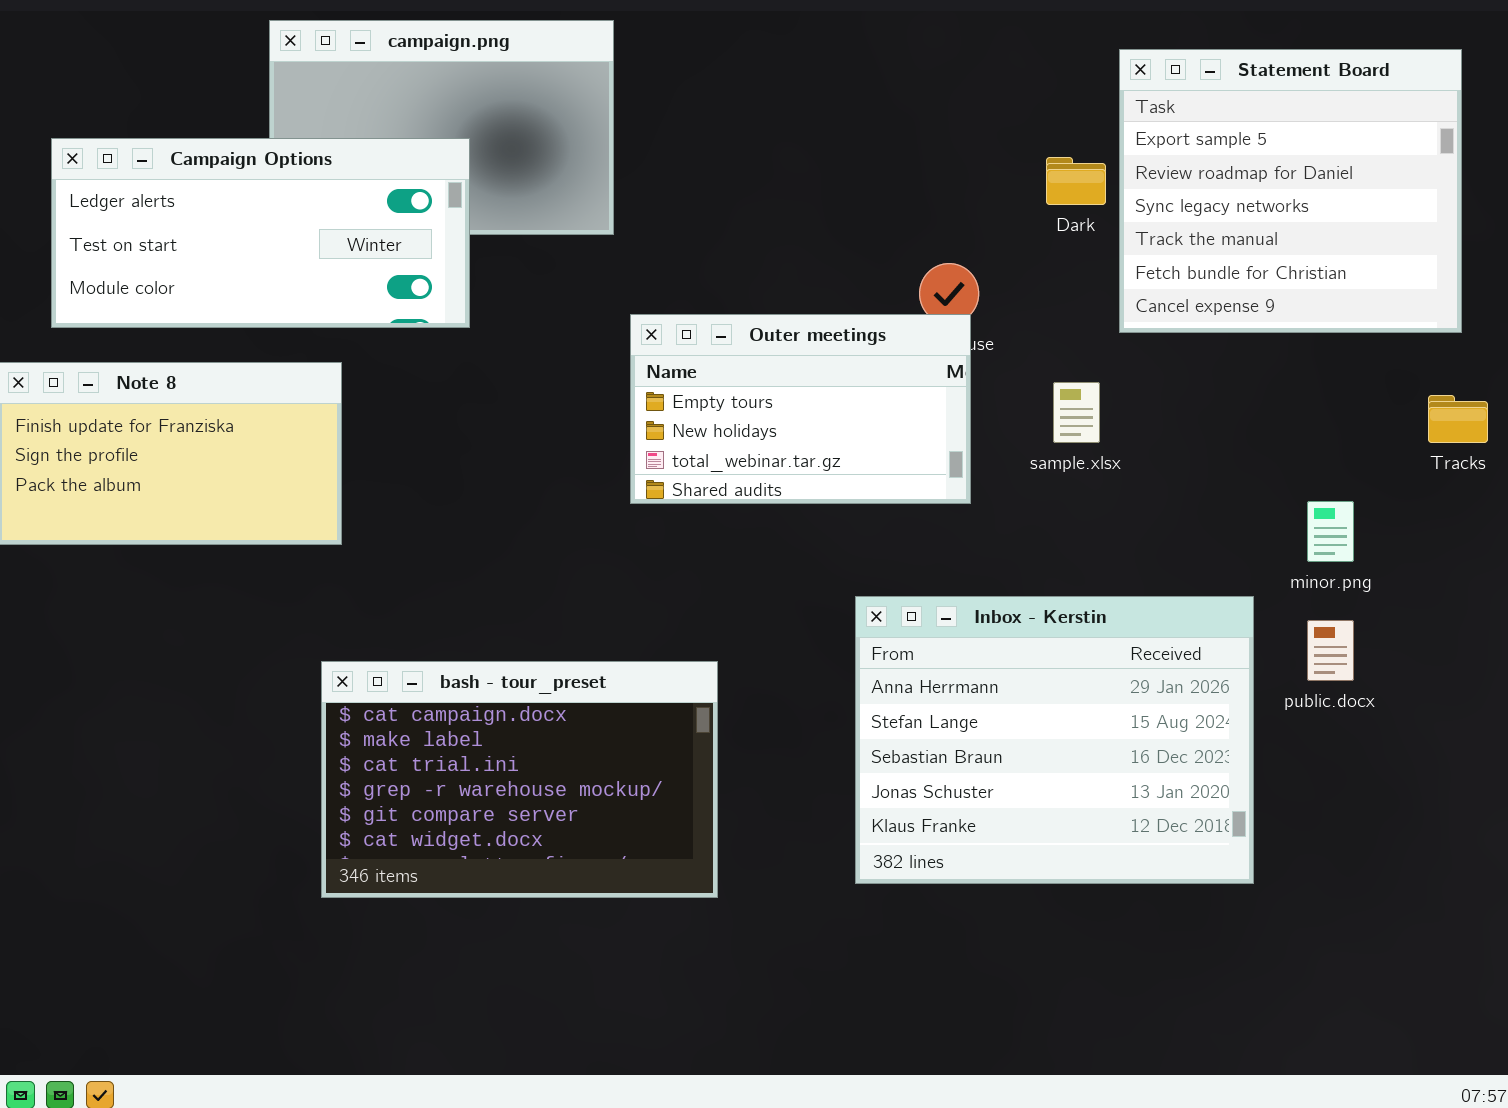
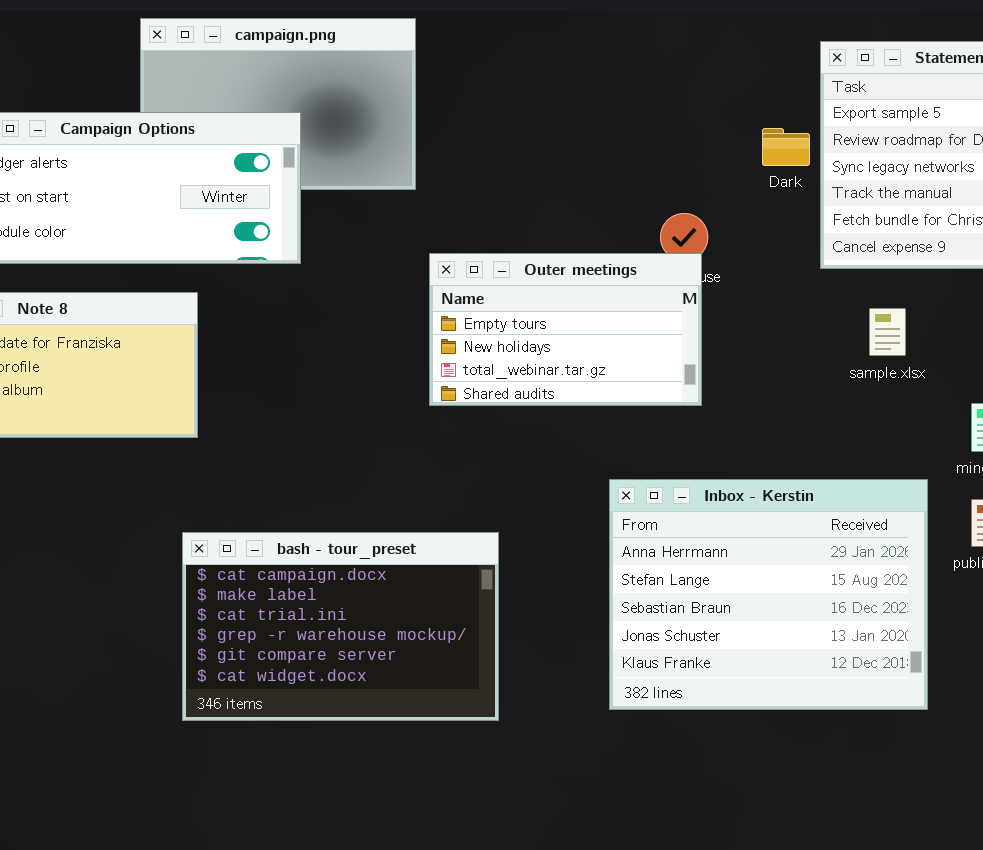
sample.xlsx: [1053,382,1100,443] -> [869,308,906,356], moved

